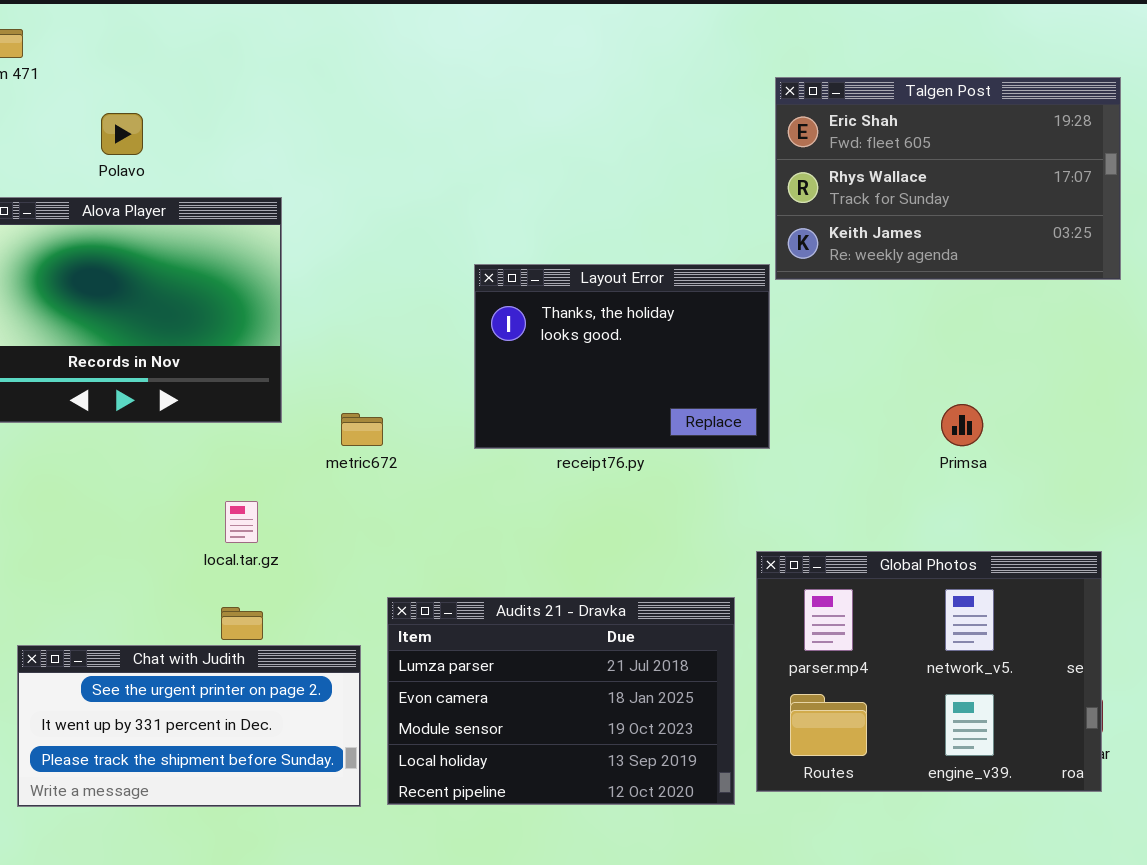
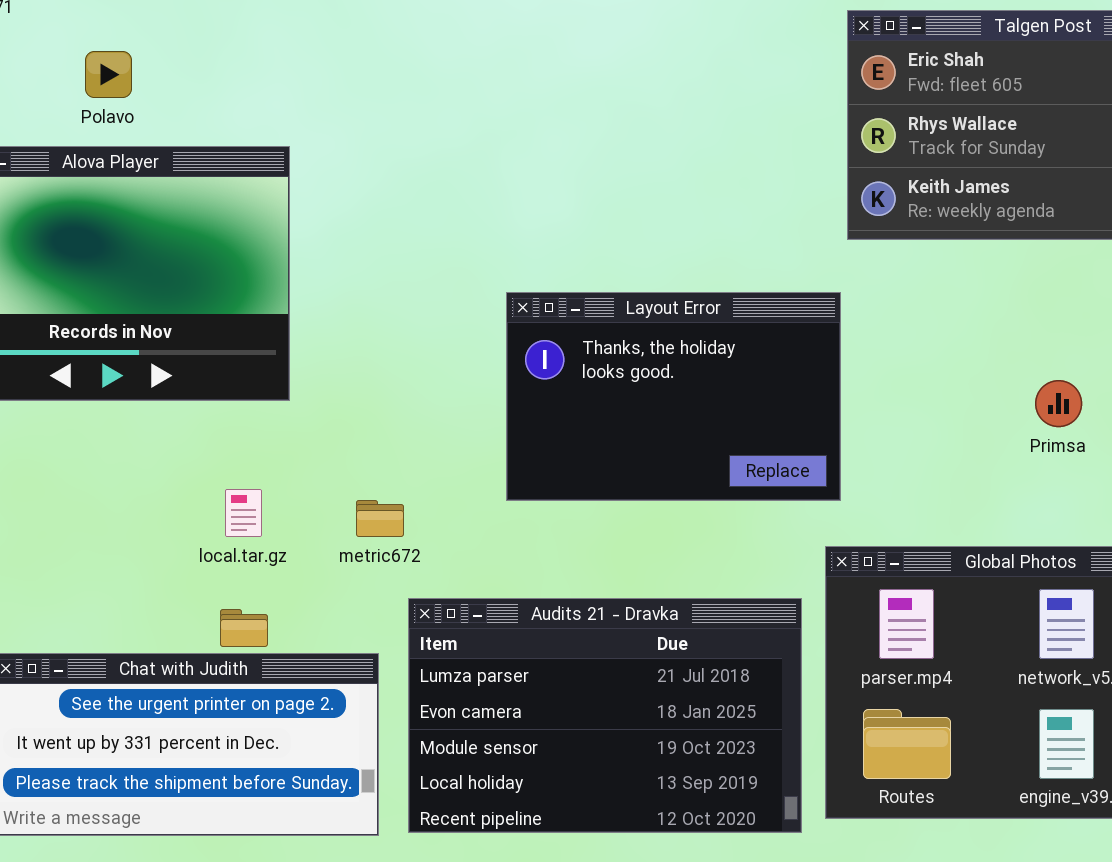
Layout Error: [474,264,770,449] -> [506,292,841,501], moved
metric672: [341,413,383,446] -> [356,500,404,537], moved

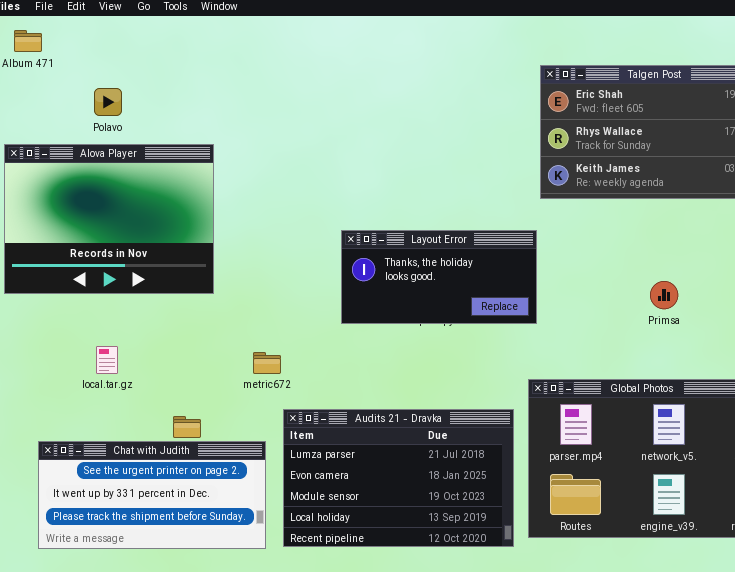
Layout Error: [506,292,841,501] -> [341,230,537,324], resized
local.tar.gz: [225,489,262,537] -> [96,346,118,374], moved

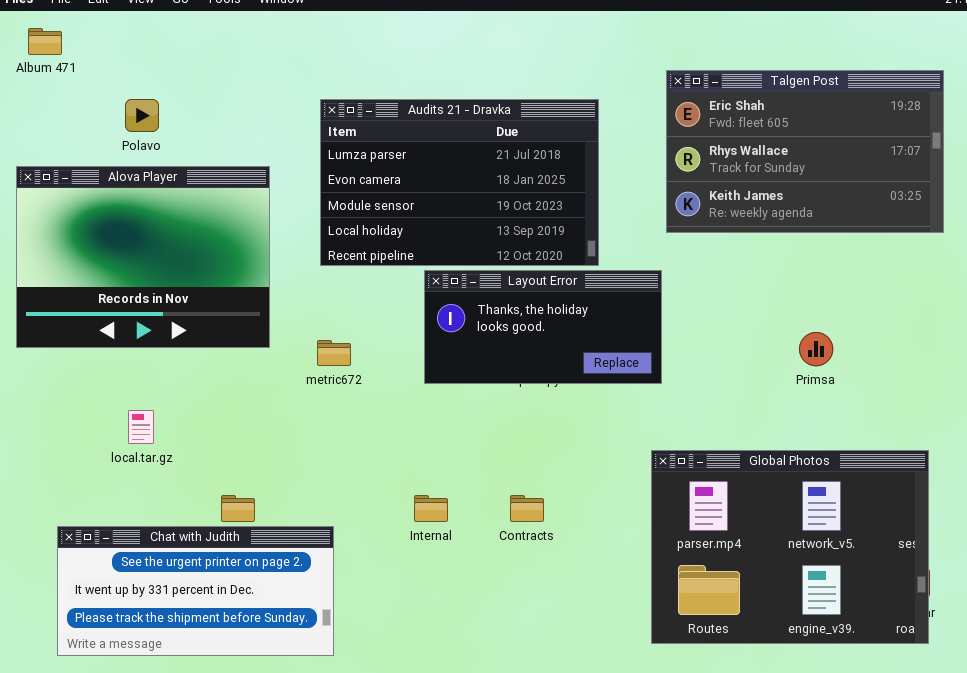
metric672: [253,352,281,374] -> [317,340,351,366], moved
Audits 21 - Dravka: [283,409,514,547] -> [320,99,599,266], moved

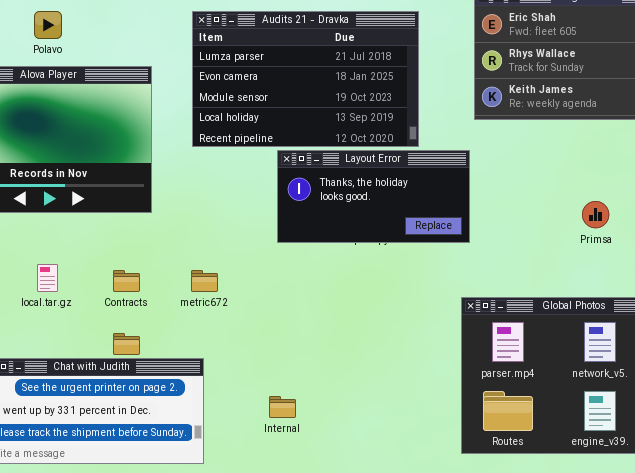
metric672: [317,340,351,366] -> [191,270,218,292], moved
Internal: [414,495,448,522] -> [269,396,296,418], moved
Contracts: [510,495,544,522] -> [113,270,140,292], moved

